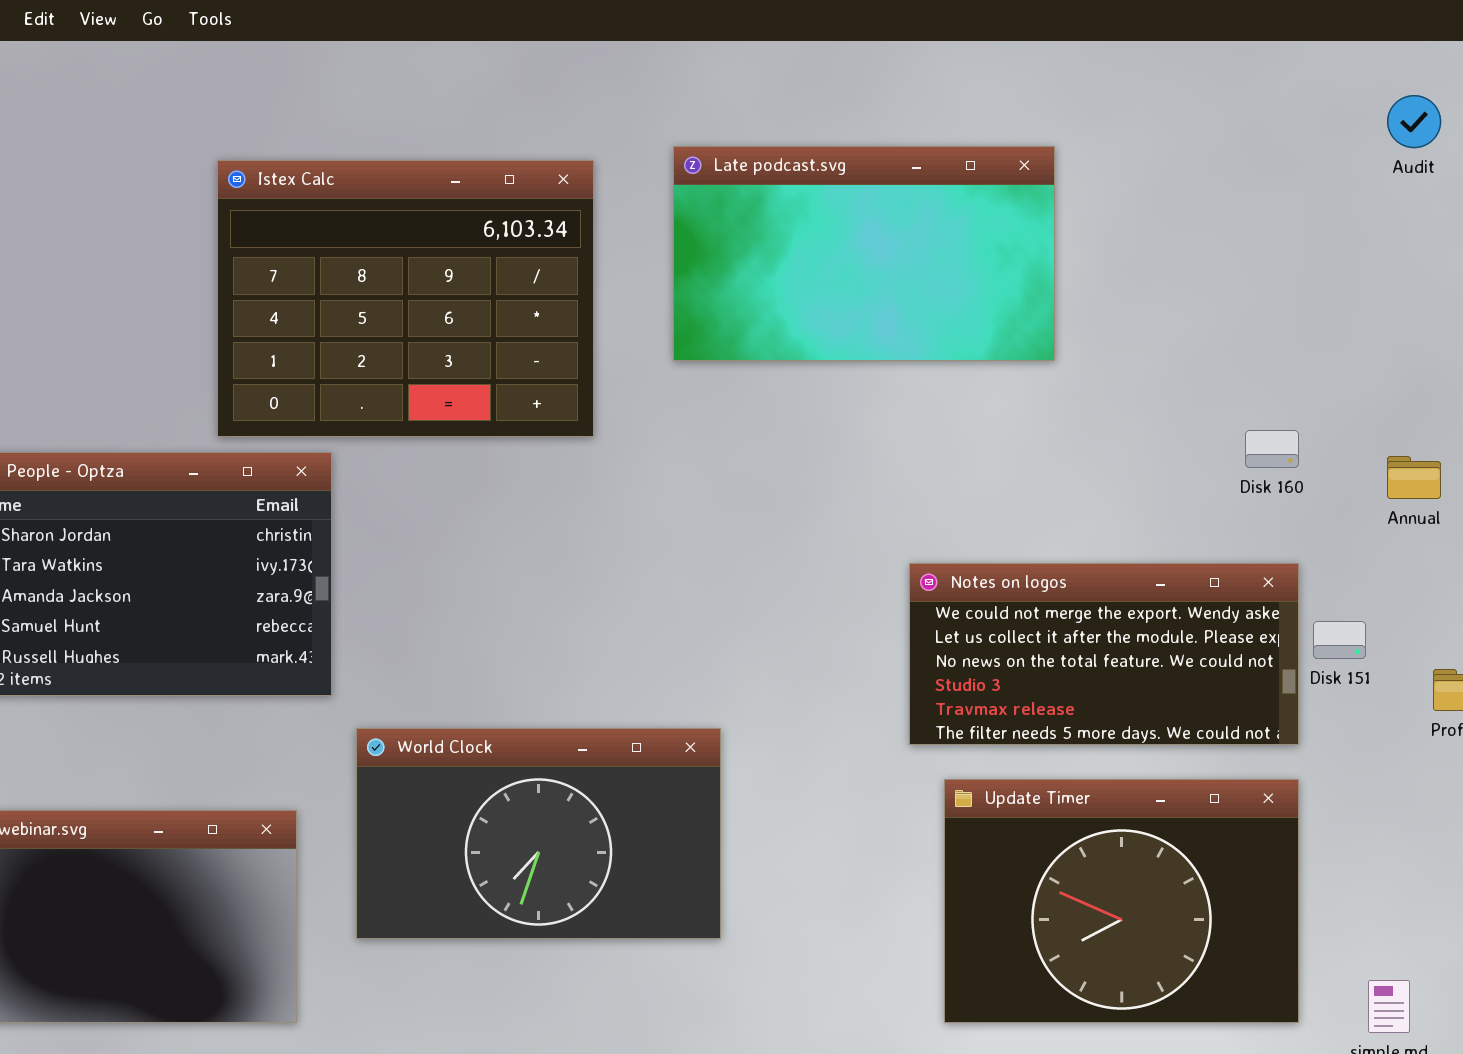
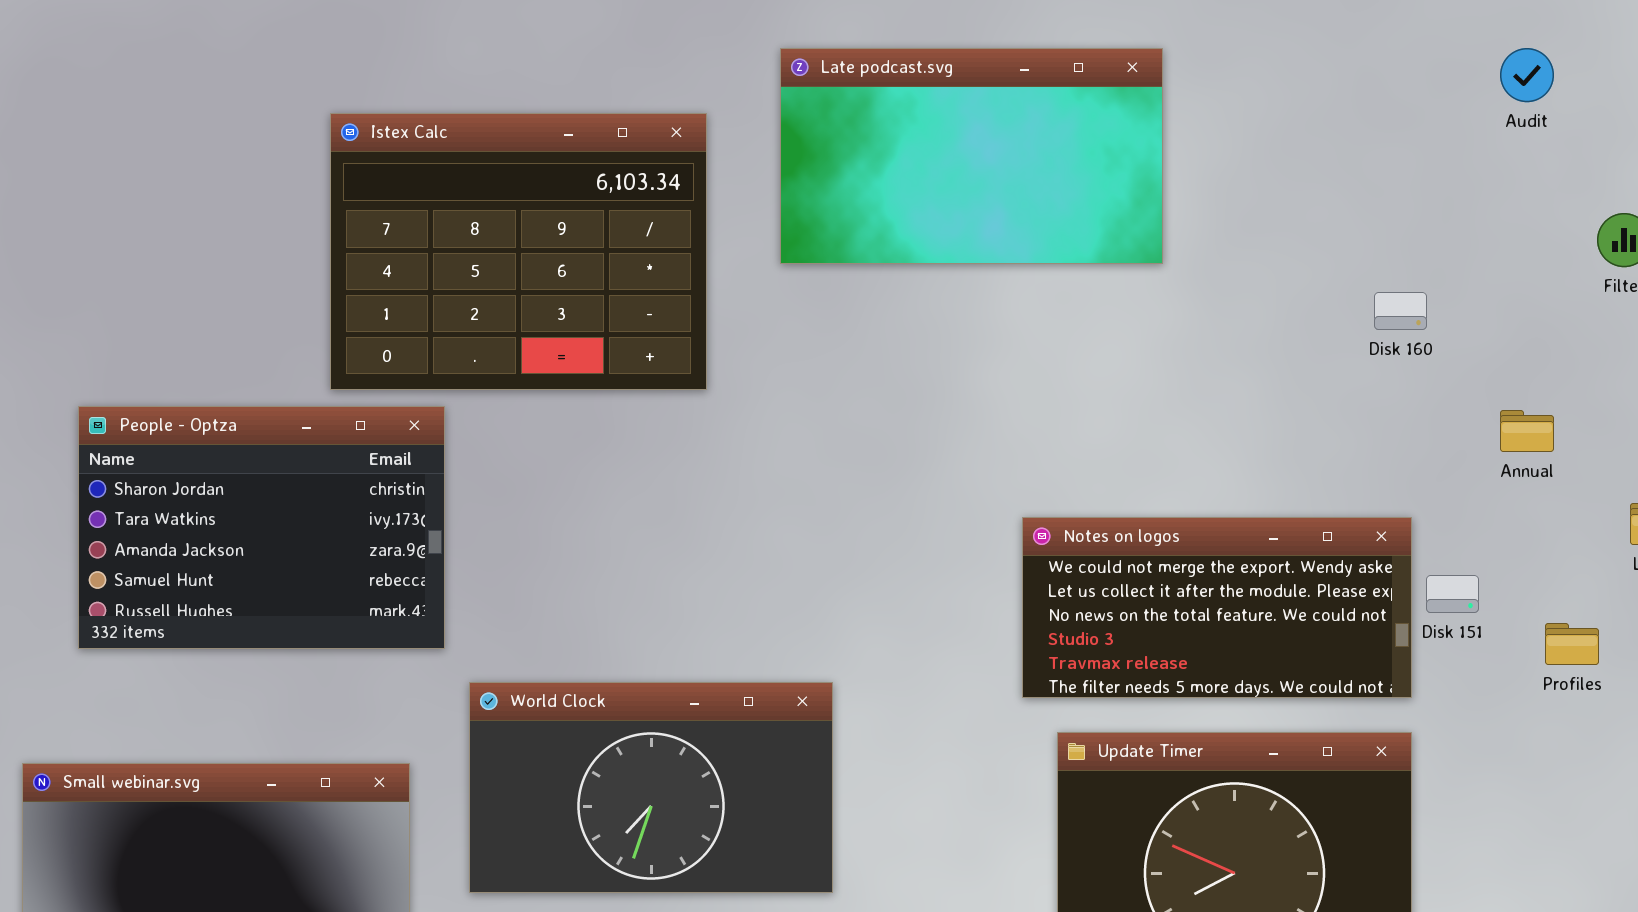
Late podcast.svg: [673,146,1055,361] -> [780,48,1163,264], moved
Disk 160: [1245,430,1299,468] -> [1374,292,1427,330], moved

